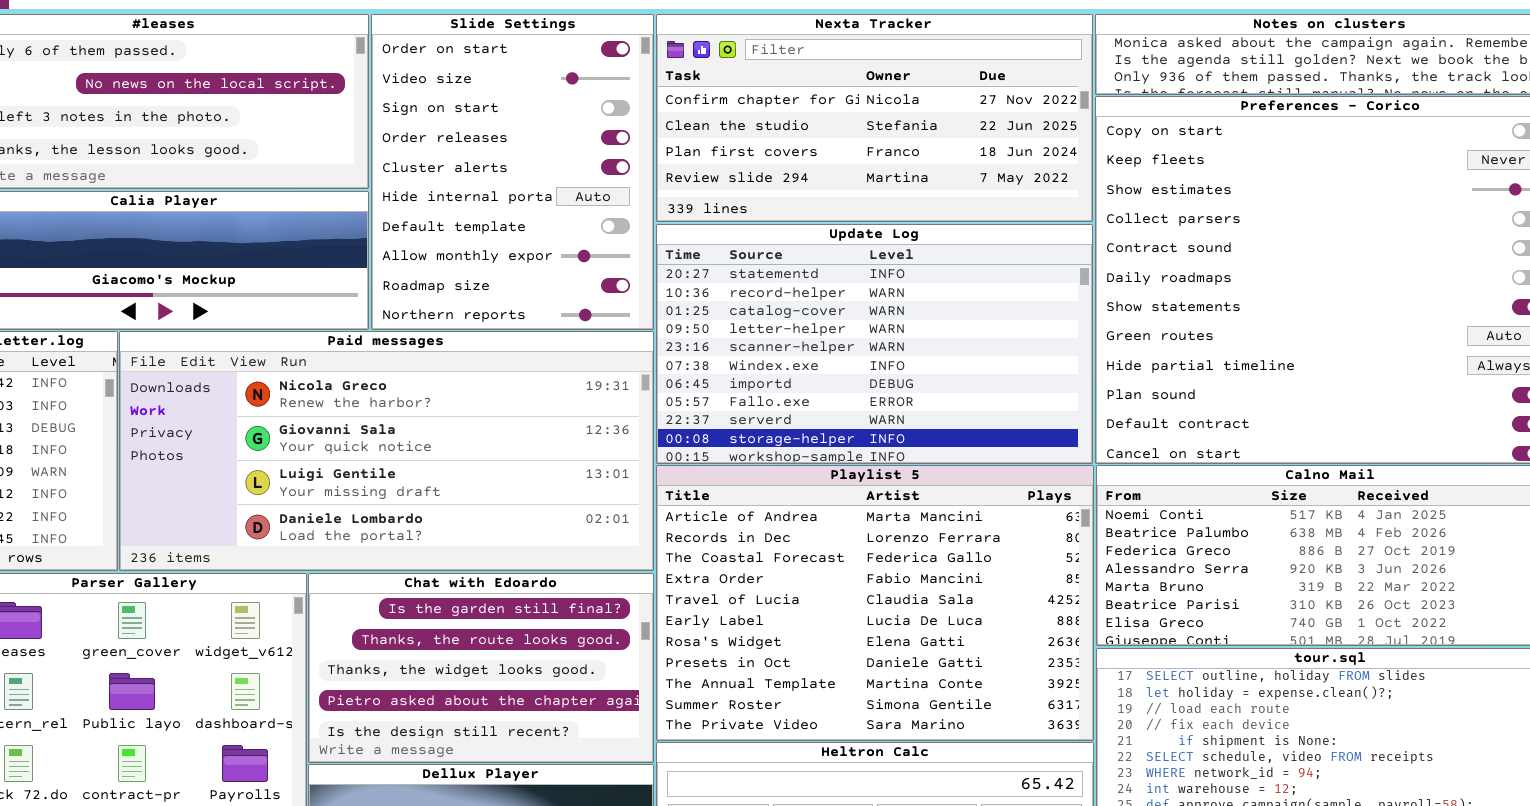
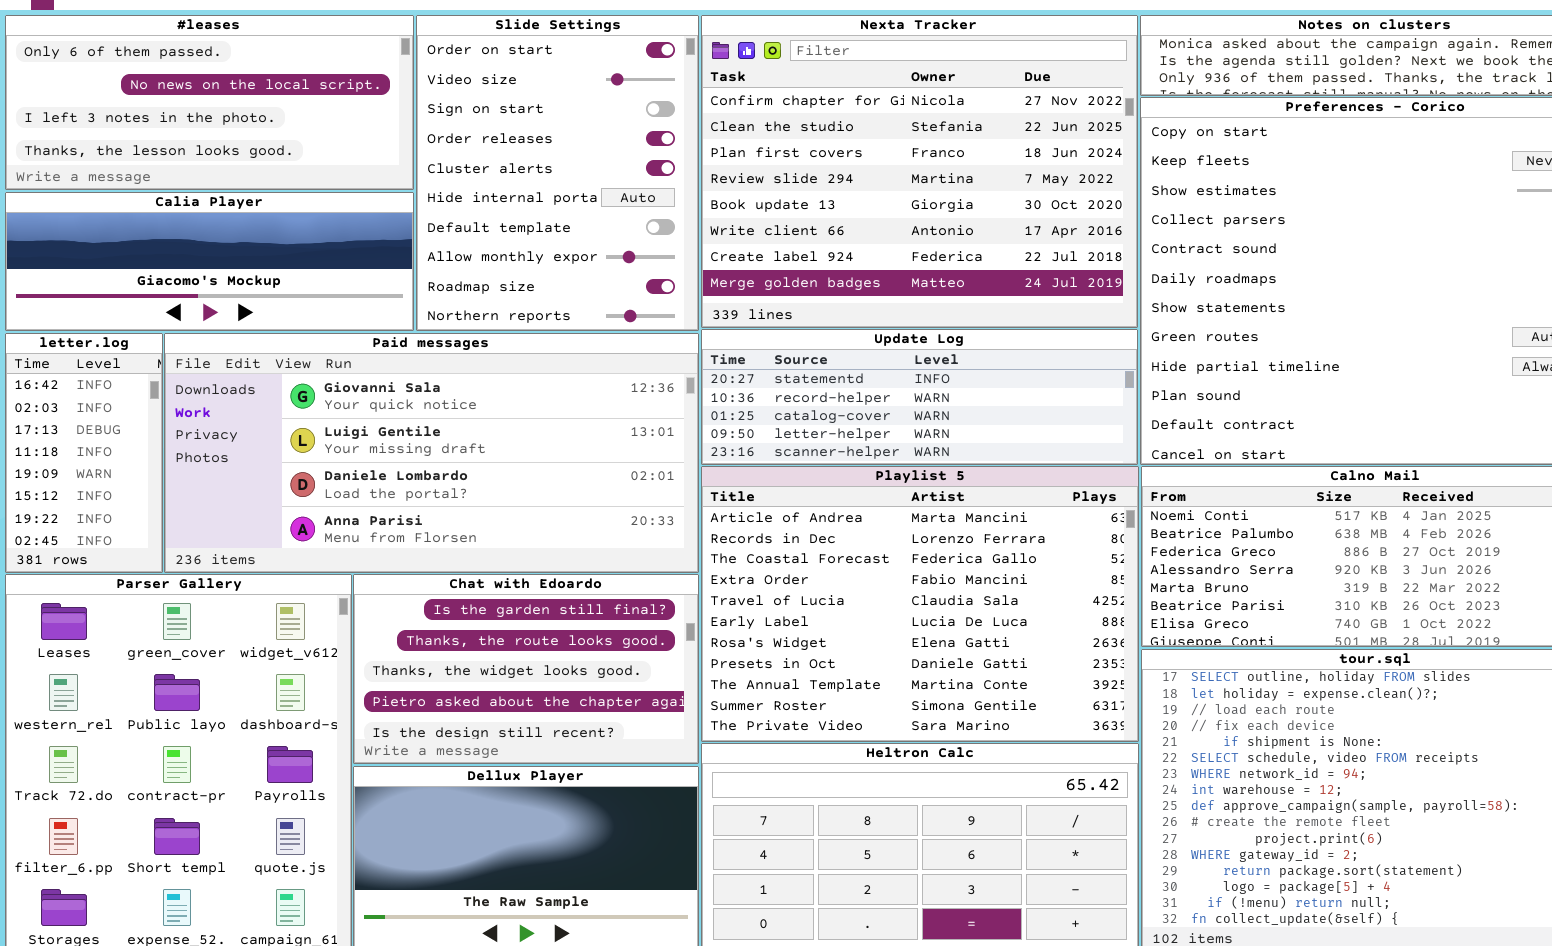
Nexta Tracker: [656,14,1093,222] -> [701,15,1138,328], resized
Update Log: [656,224,1093,464] -> [701,329,1138,465], resized
Paid messages: [119,331,654,571] -> [164,333,699,573], scrolled down 1 row

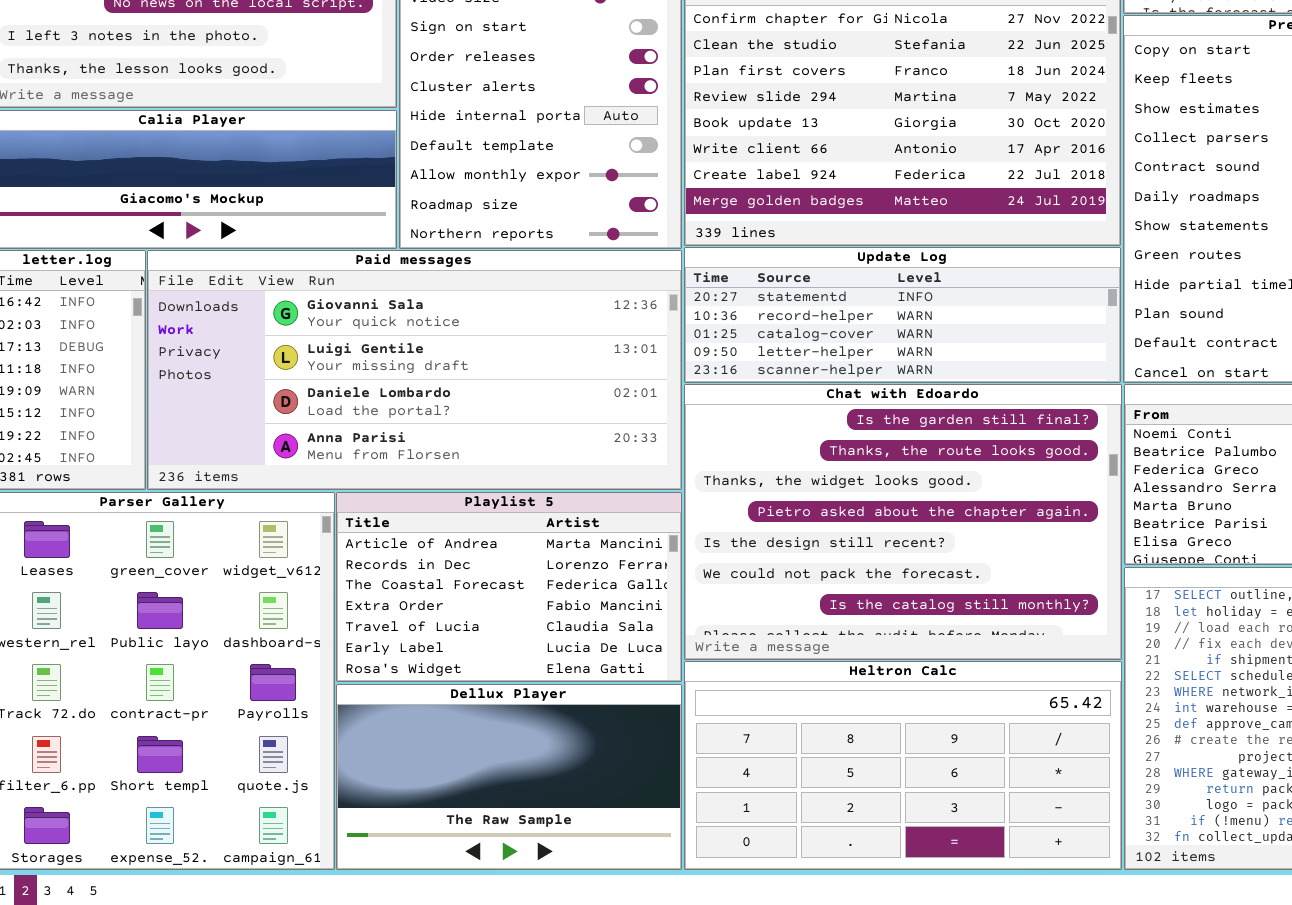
Playlist 5: [701,466,1139,742] -> [336,492,682,682], moved, resized
Chat with Edoardo: [353,574,699,764] -> [684,384,1122,660], moved, resized

